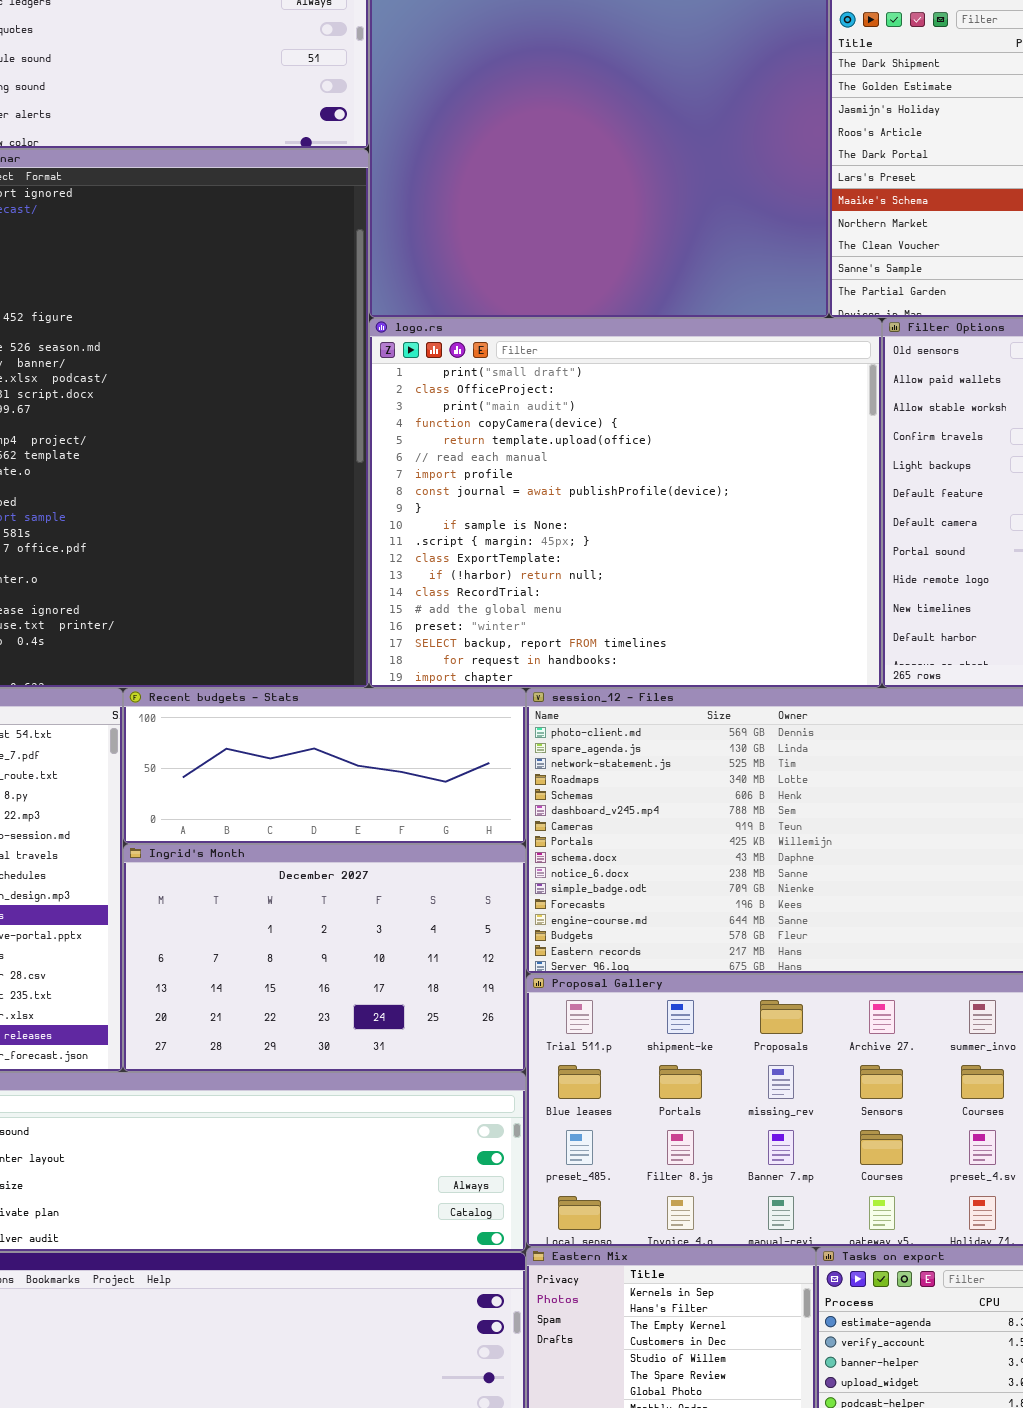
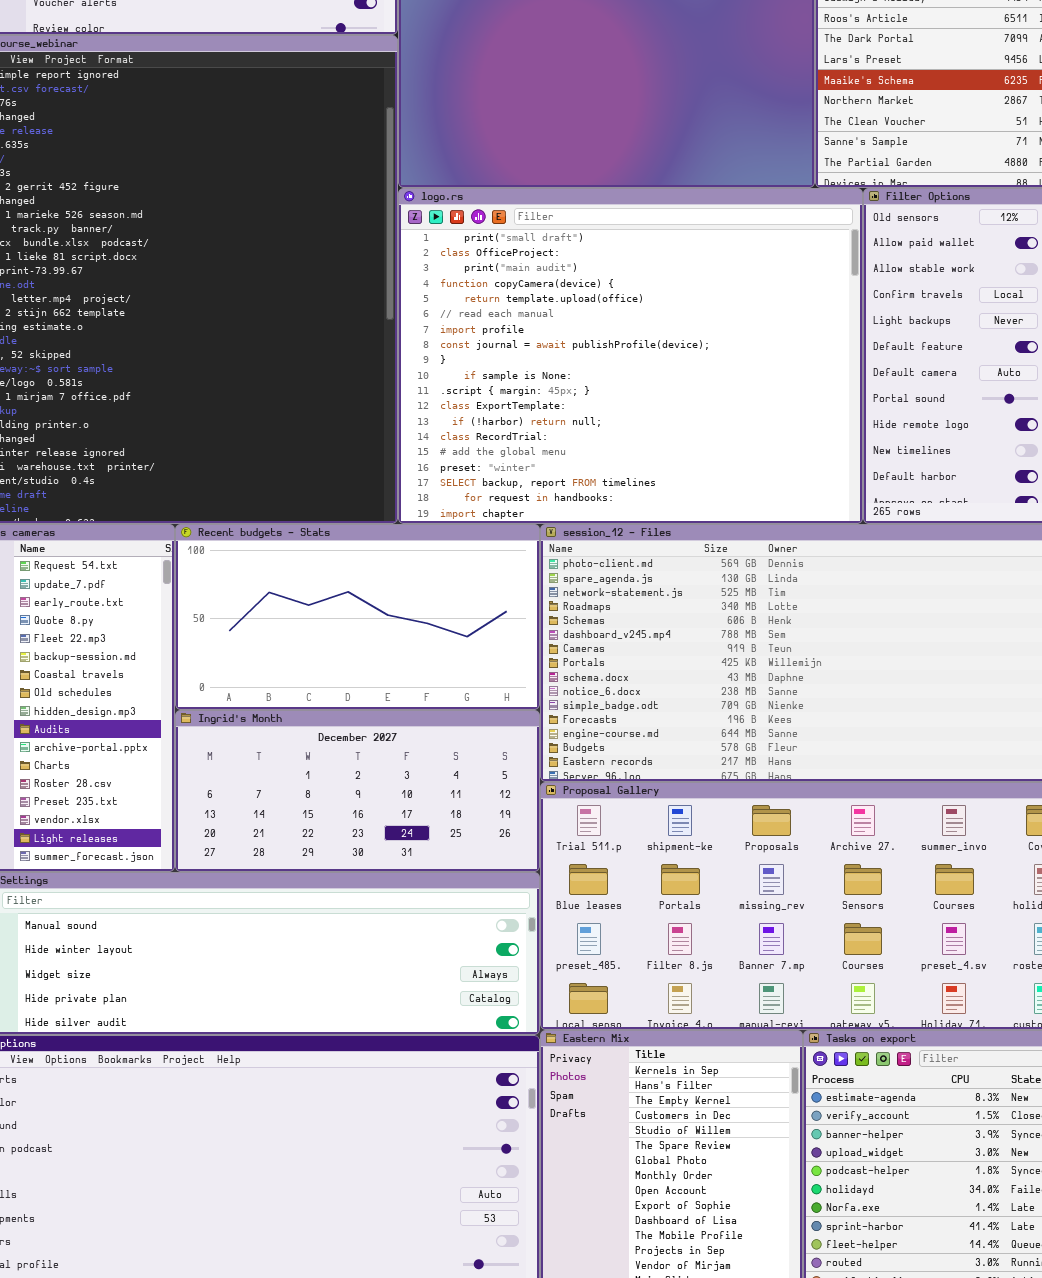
Recent budgets - Stats: [123,688,526,844] -> [175,524,540,710], resized
Ingrid's Month: [123,844,526,1072] -> [175,710,540,872], resized

